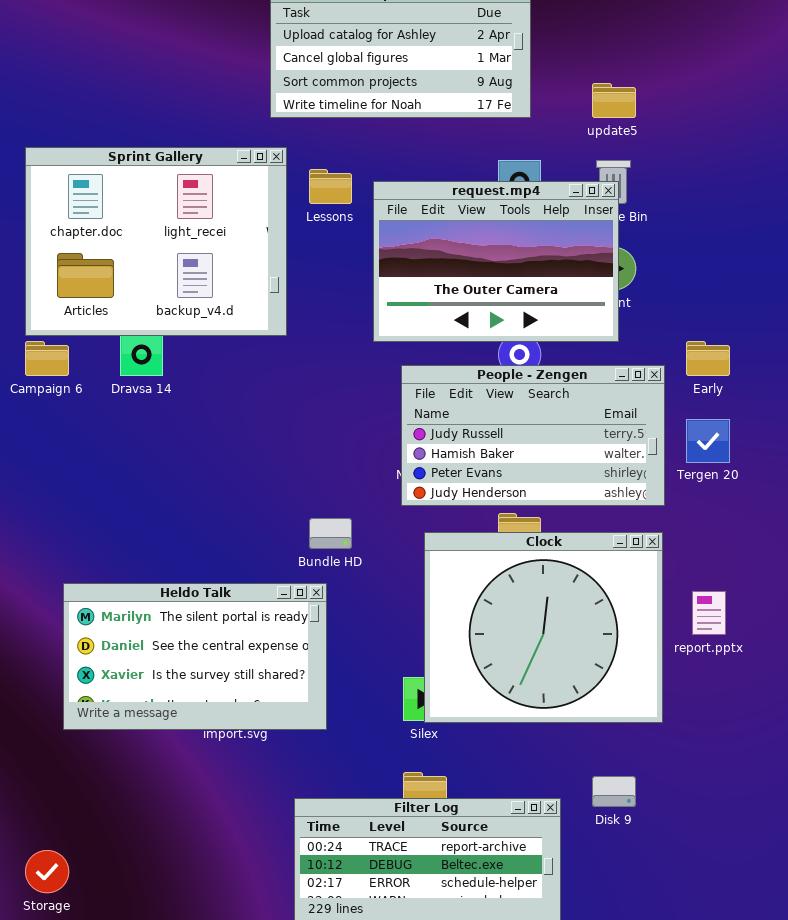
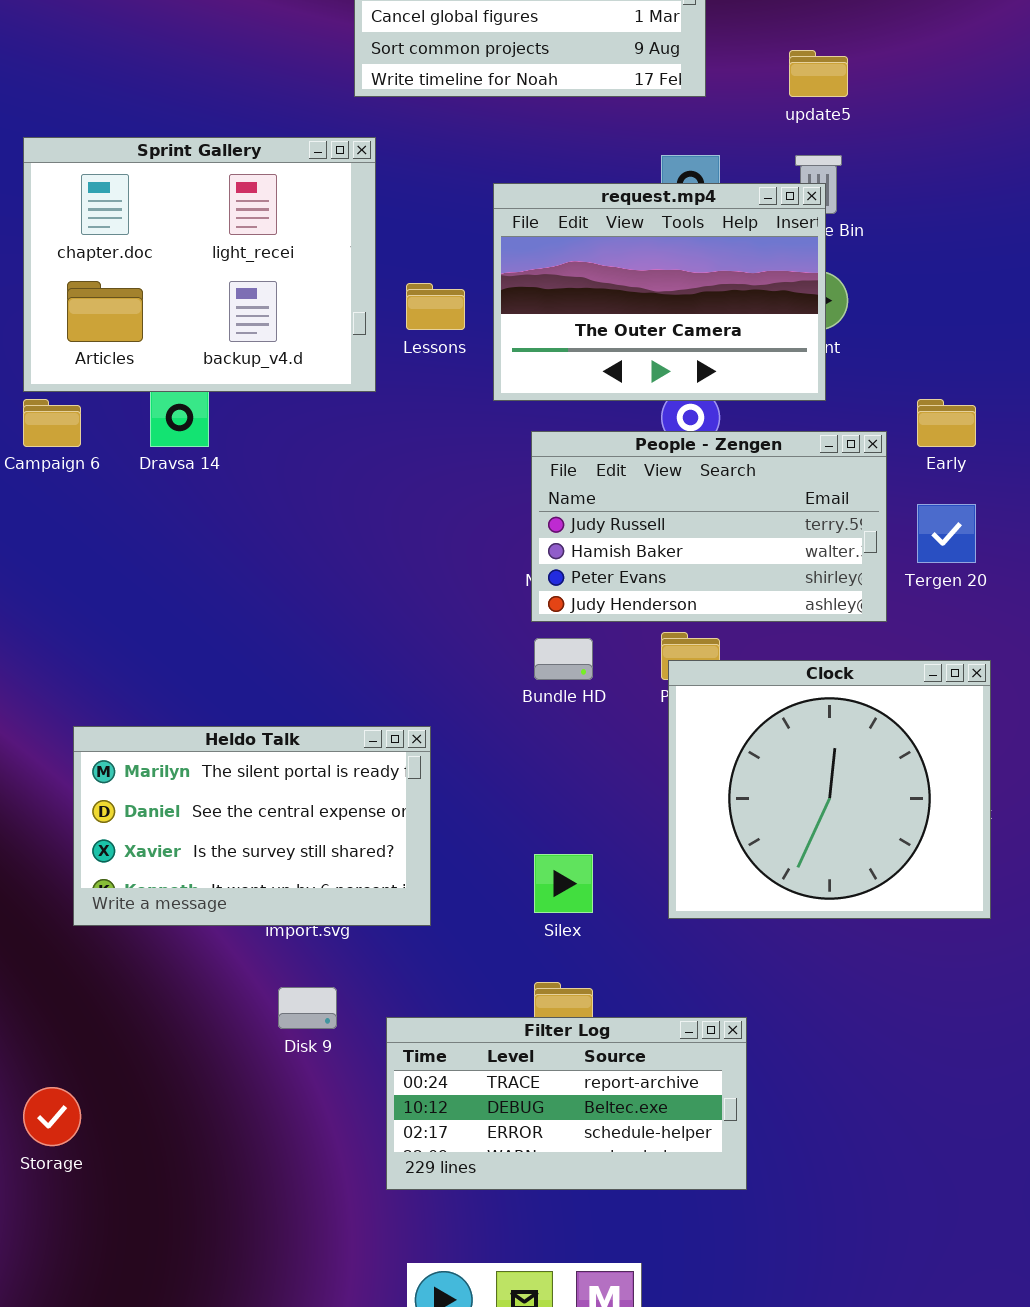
Lessons: [309,169,352,204] -> [406,283,465,330], moved
Bundle HD: [309,518,352,549] -> [534,638,593,680], moved
Clock: [424,532,663,723] -> [668,660,991,919], moved
Disk 9: [592,776,636,807] -> [278,987,337,1029], moved

